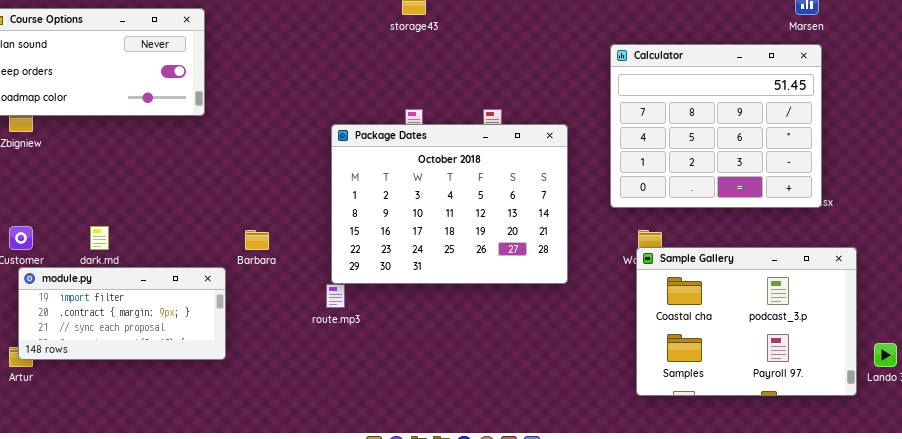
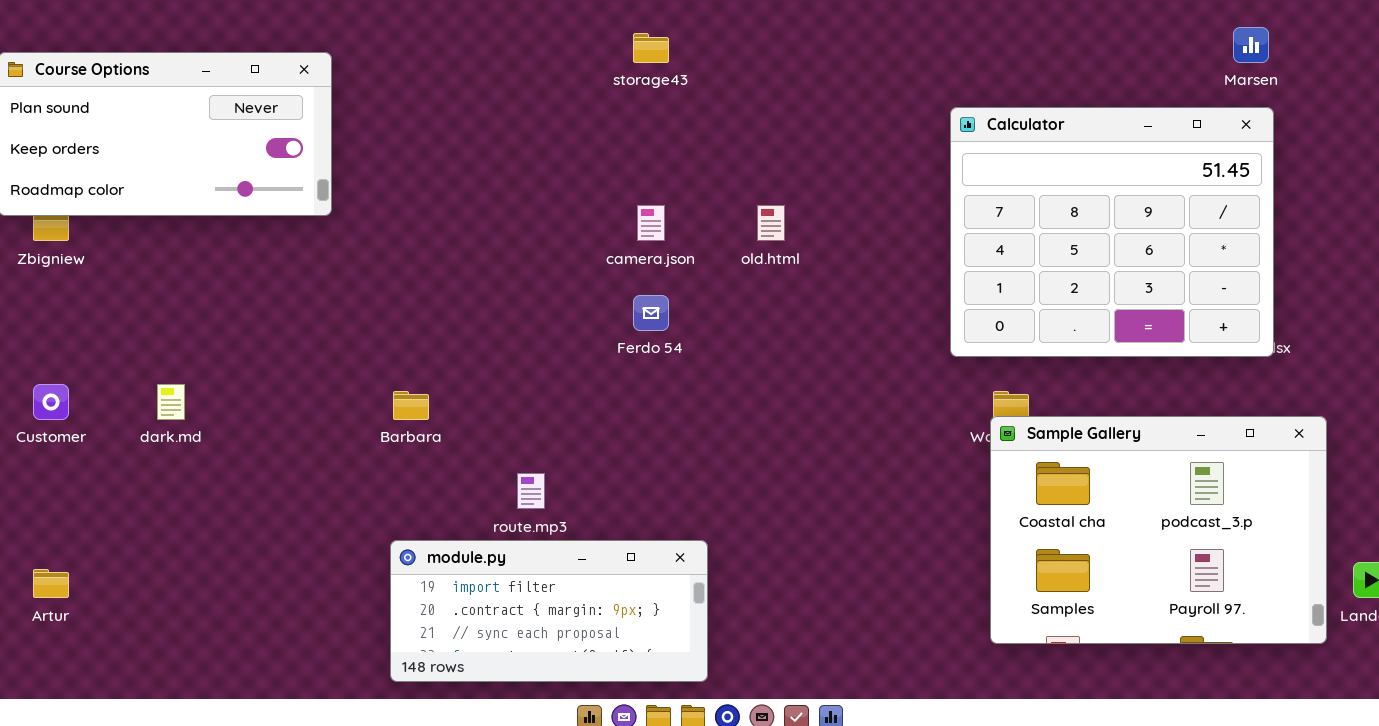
Package Dates: [331,124,568,284] -> none, closed
module.py: [18,267,226,360] -> [390,540,708,682], moved

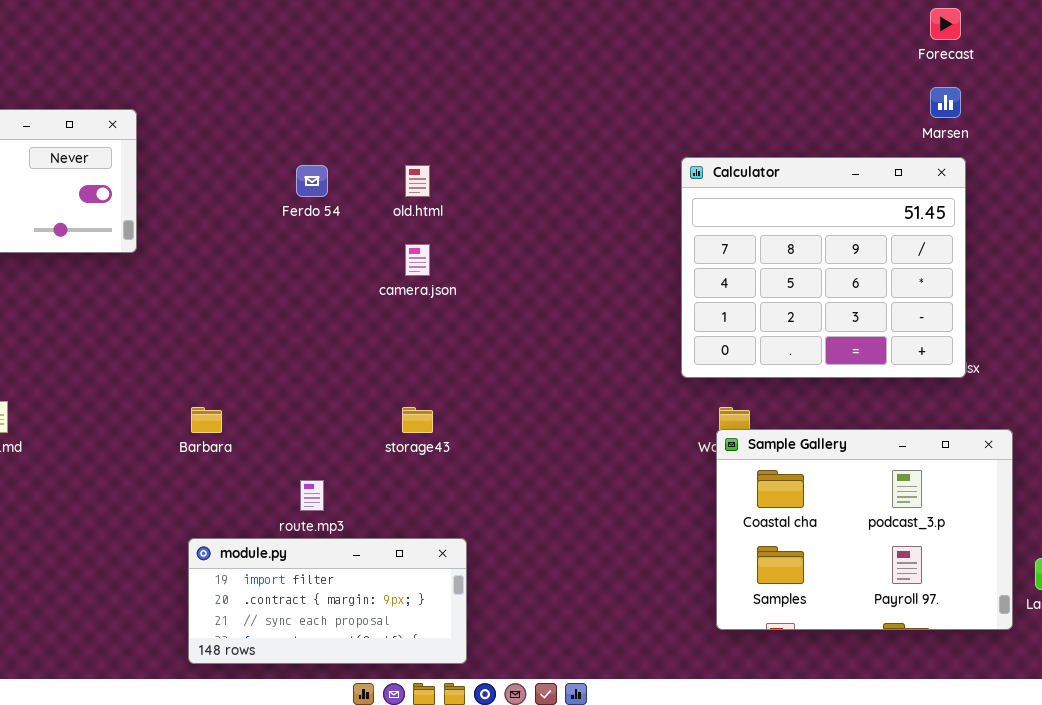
storage43: [633,33,669,63] -> [402,407,433,433], moved
old.html: [757,205,785,241] -> [405,165,430,197], moved
Ferdo 54: [633,295,669,331] -> [296,165,328,197], moved

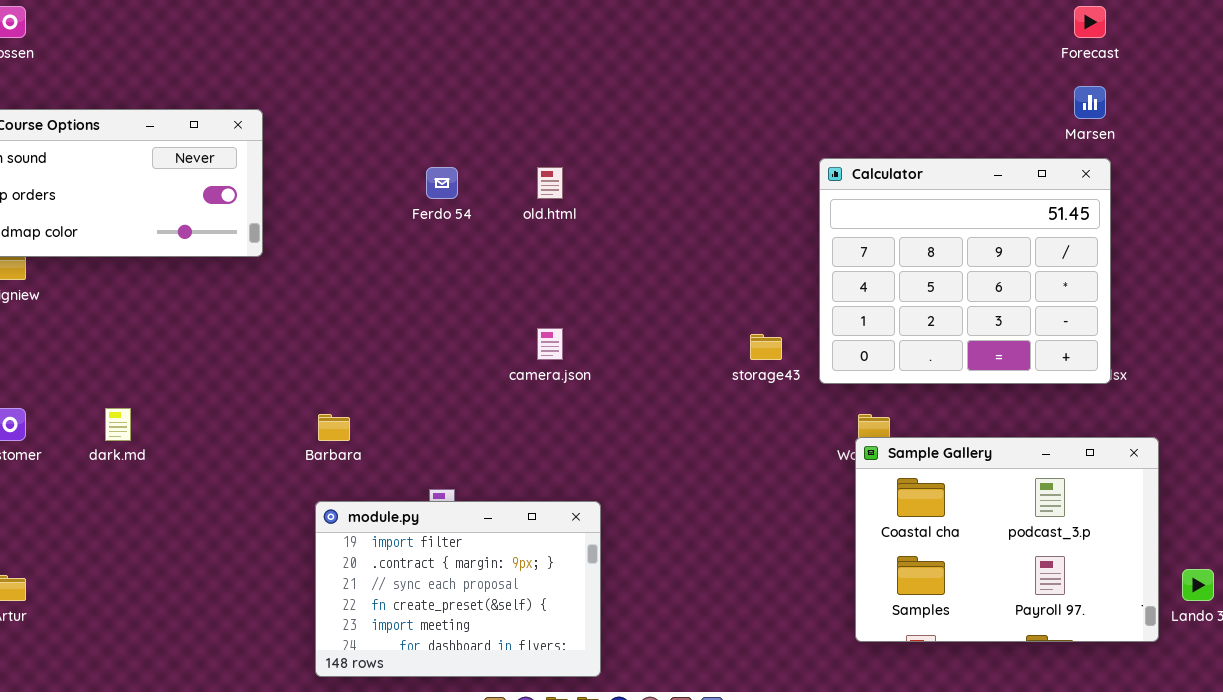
camera.json: [405,244,430,276] -> [537,328,563,360], moved
storage43: [402,407,433,433] -> [750,334,782,360], moved
module.py: [188,538,467,664] -> [315,501,601,677], resized

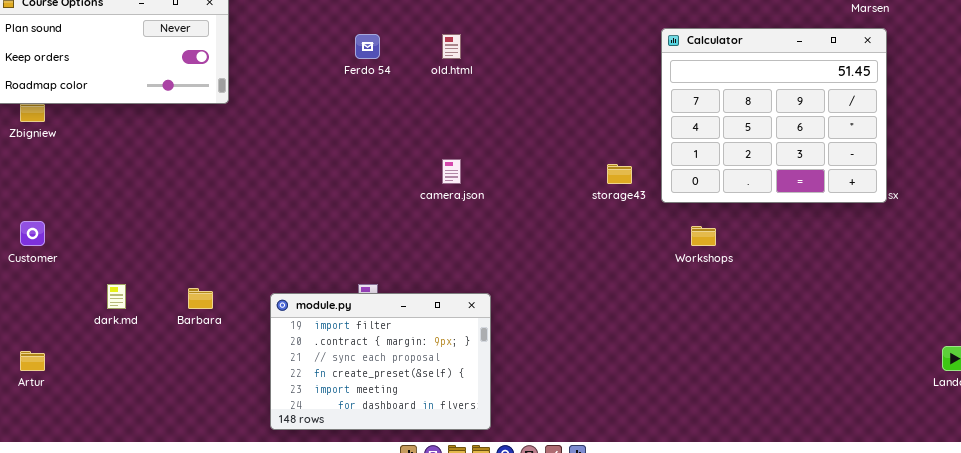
dark.md: [105,408,131,441] -> [107,284,126,309], moved
Barbara: [318,414,350,441] -> [188,288,213,309], moved
Sample Gallery: [855,437,1159,642] -> none, closed

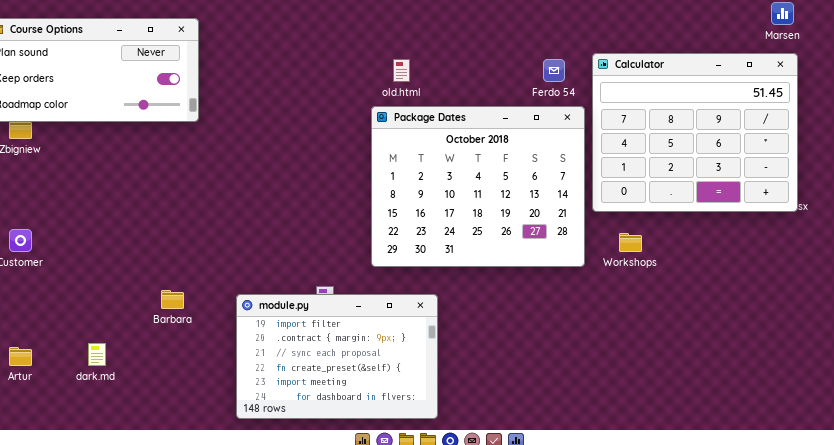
Ferdo 54: [355,34,380,59] -> [543,59,565,82], moved
Package Dates: none -> [371,106,585,267], opened
dark.md: [107,284,126,309] -> [88,343,106,366], moved

